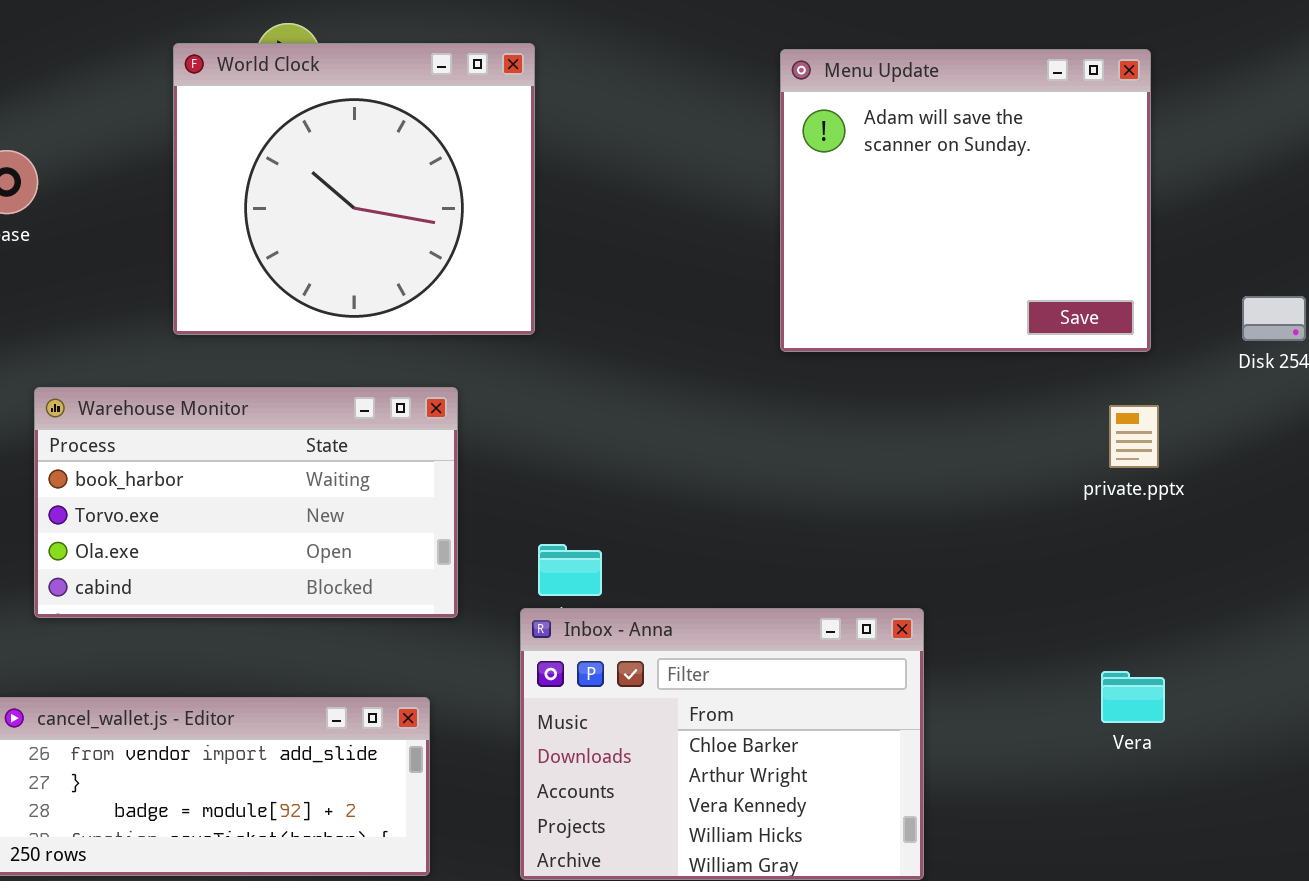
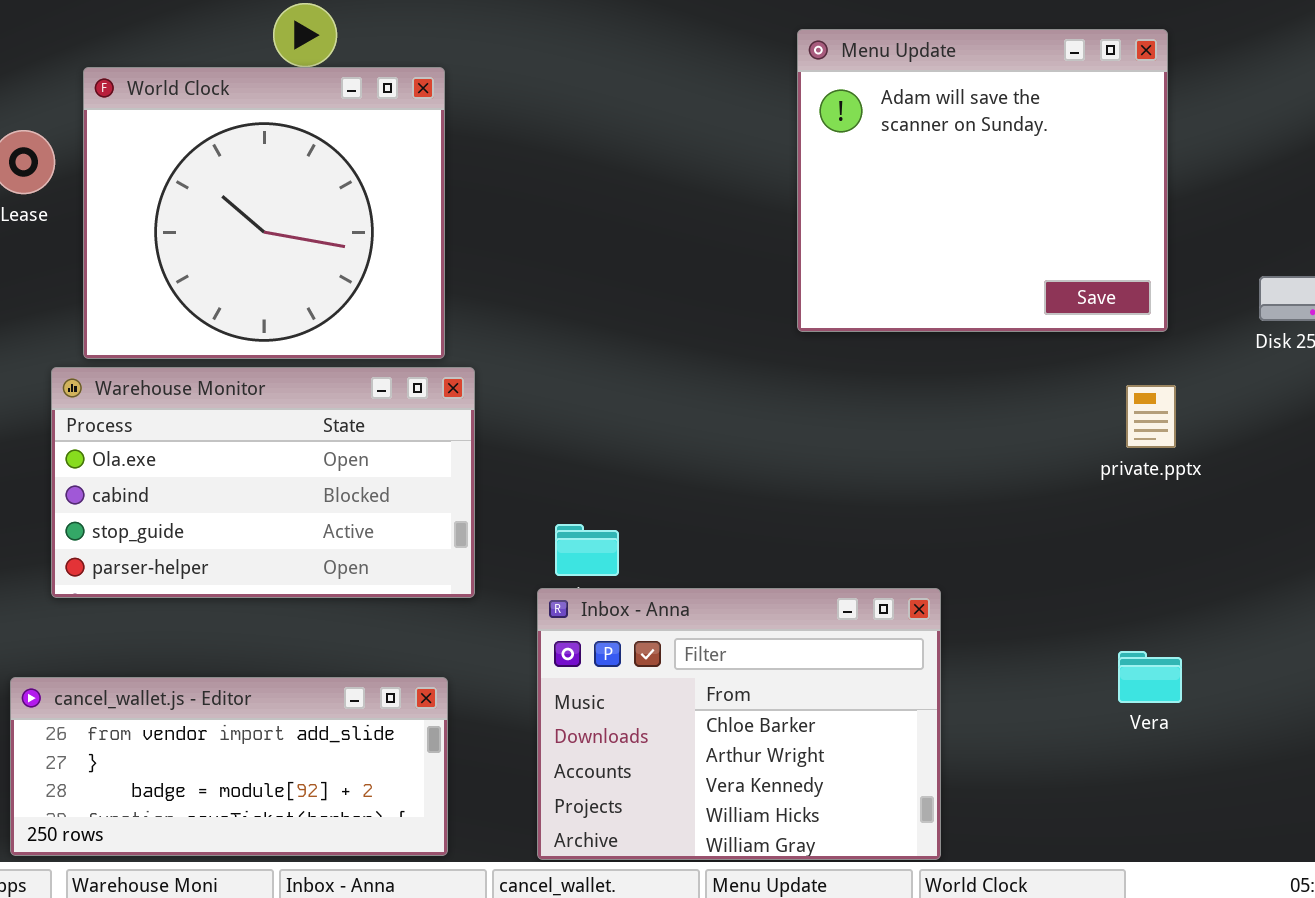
World Clock: [173,43,535,335] -> [83,67,445,359], moved
Warehouse Monitor: [34,387,458,618] -> [51,367,475,598], scrolled down 2 rows

